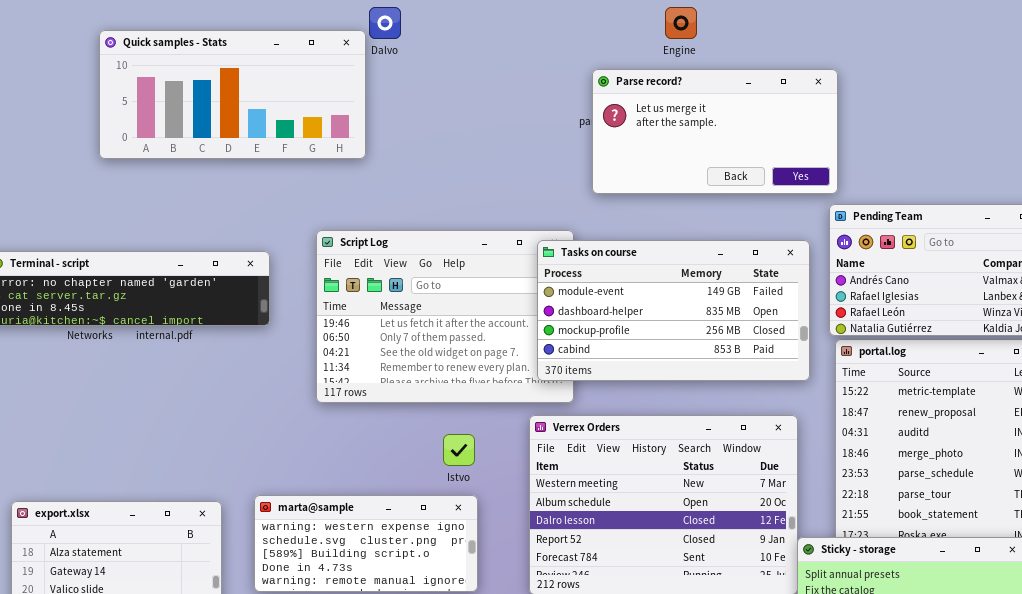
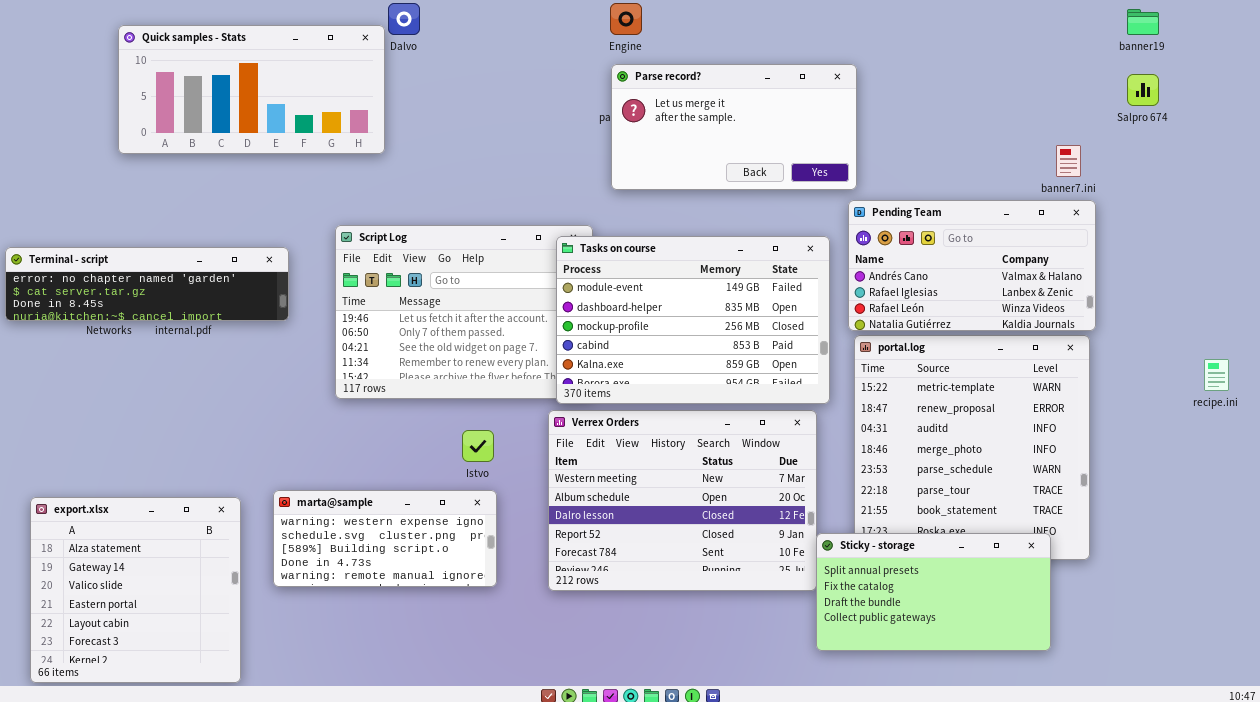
Engine: [665,7,697,39] -> [610,3,642,35], moved
Tasks on course: [537,240,810,381] -> [556,236,830,404], resized

